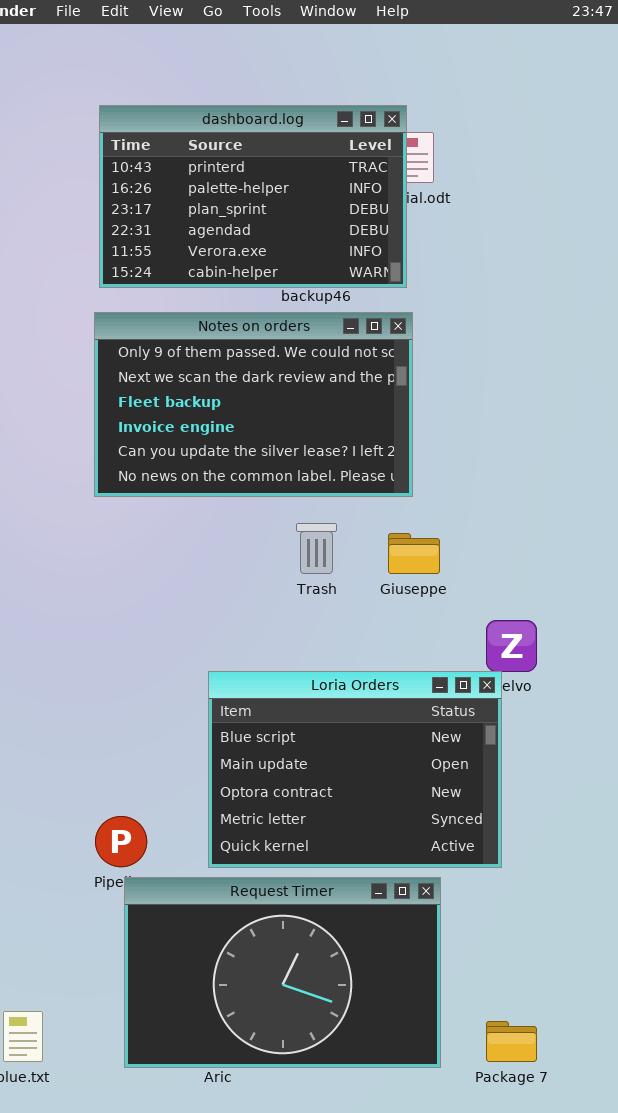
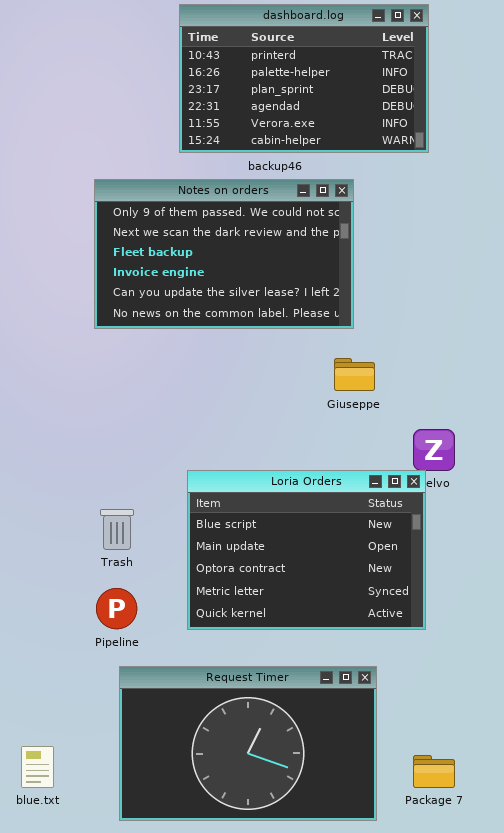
dashboard.log: [99,105,407,288] -> [179,4,429,153], moved
Trash: [296,523,337,574] -> [100,509,134,550], moved
Request Timer: [124,877,441,1068] -> [119,666,377,821], moved

